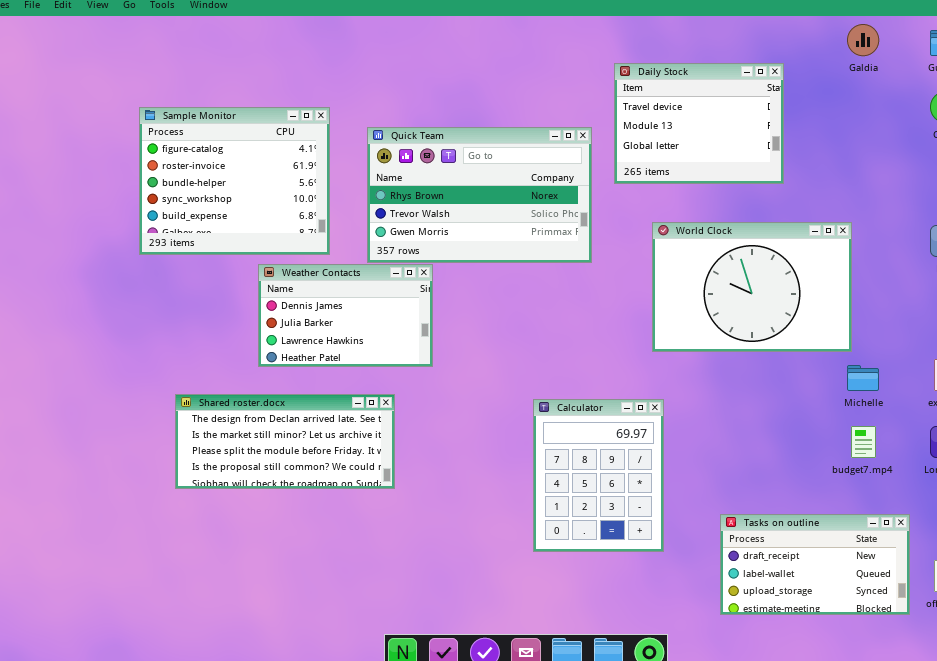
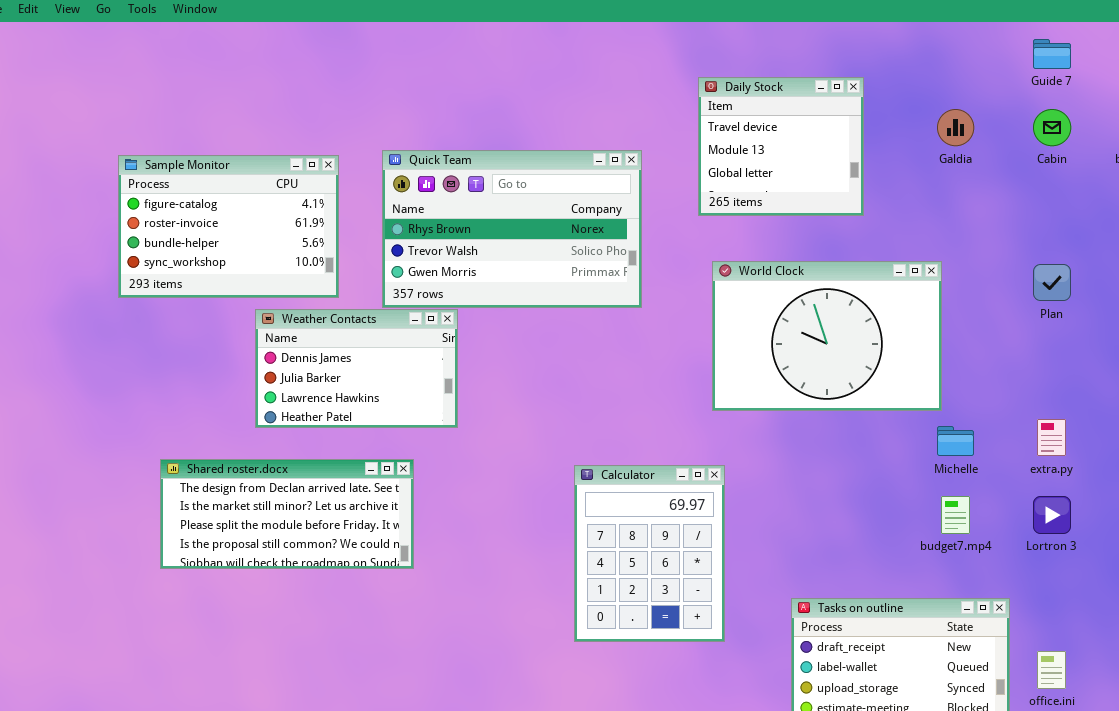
Galdia: [847,24,879,56] -> [937,109,974,146], moved
Daily Stock: [614,63,784,184] -> [698,77,864,216], resized
Sample Monitor: [139,107,330,255] -> [118,155,339,298], resized

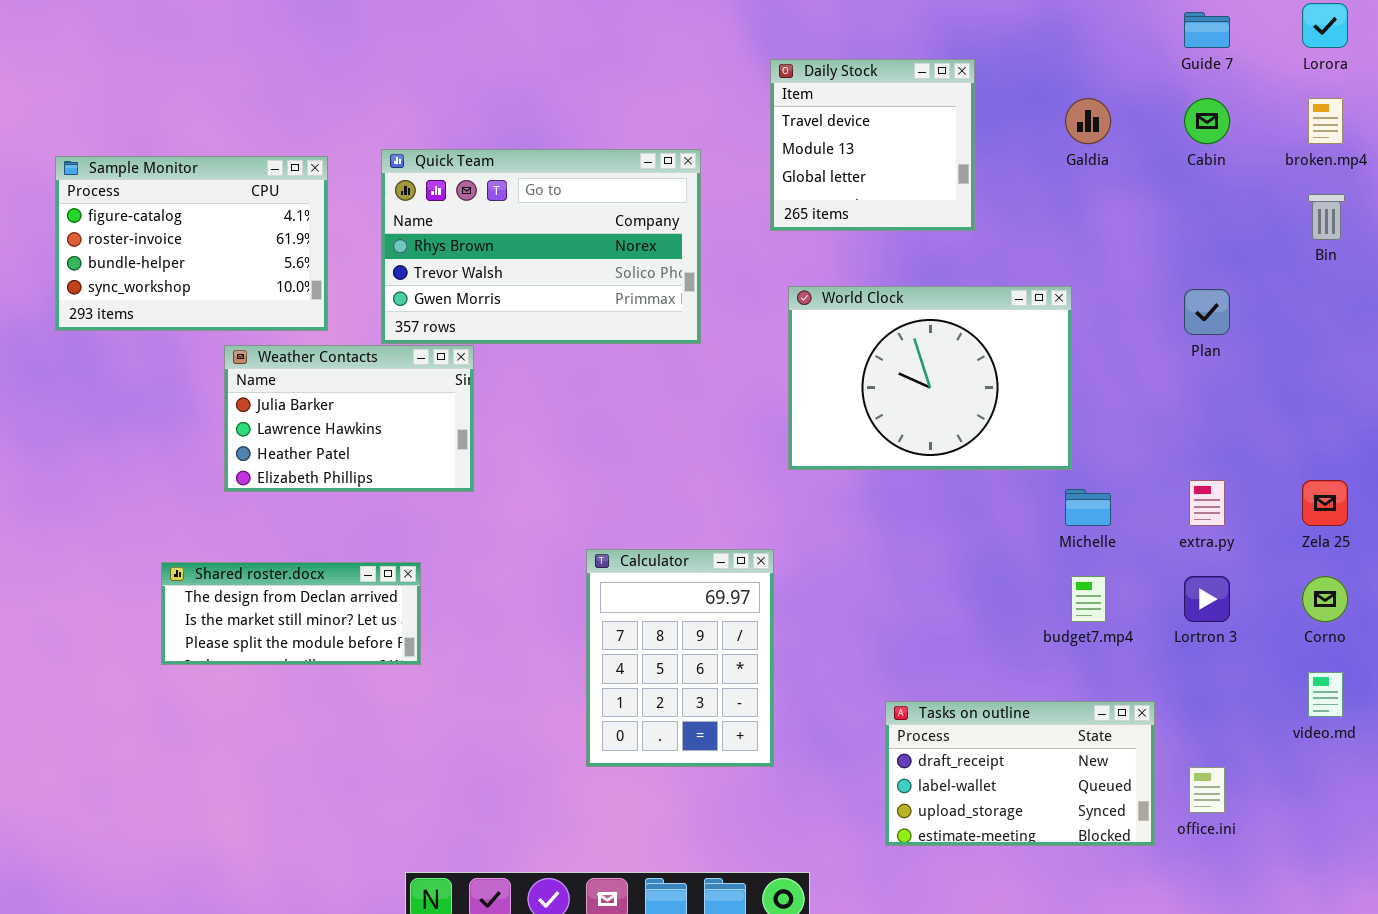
Weather Contacts: [255,309,458,428] -> [224,345,474,492], scrolled down 1 row
Shared roster.docx: [160,459,414,569] -> [161,562,421,665], resized
Calculator: [574,465,725,642] -> [586,549,774,767], moved

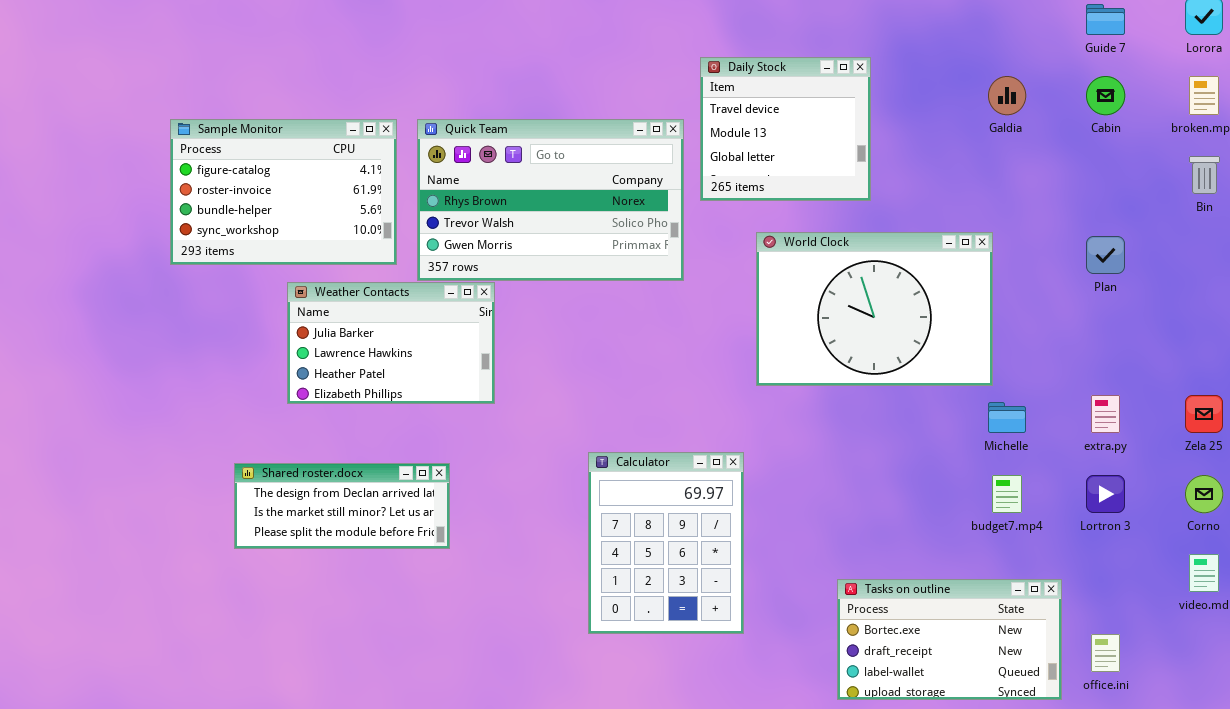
Daily Stock: [770,59,975,231] -> [700,57,871,201], moved
Sample Monitor: [55,156,328,331] -> [170,119,397,265], moved
Tasks on outline: [885,701,1155,846] -> [837,579,1062,700], scrolled up 1 row

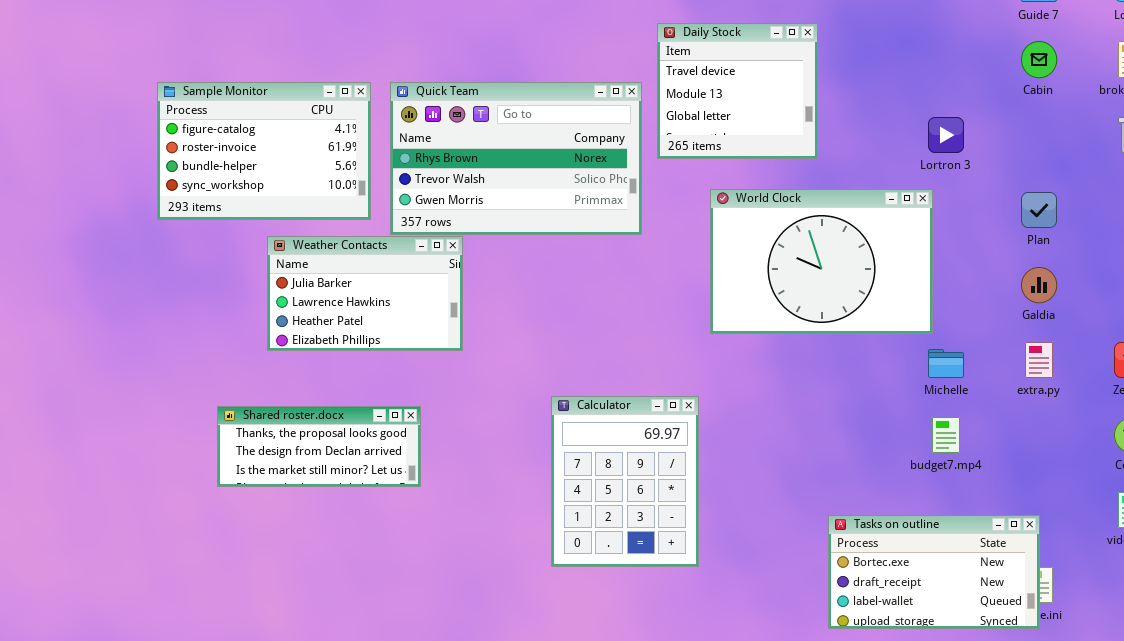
Galdia: [988,76,1026,115] -> [1021,267,1057,303], moved
Shared roster.docx: [234,463,450,549] -> [217,406,421,487], scrolled up 1 row
Lortron 3: [1086,475,1125,513] -> [928,117,964,153], moved
Tasks on outline: [837,579,1062,700] -> [828,515,1040,629], moved

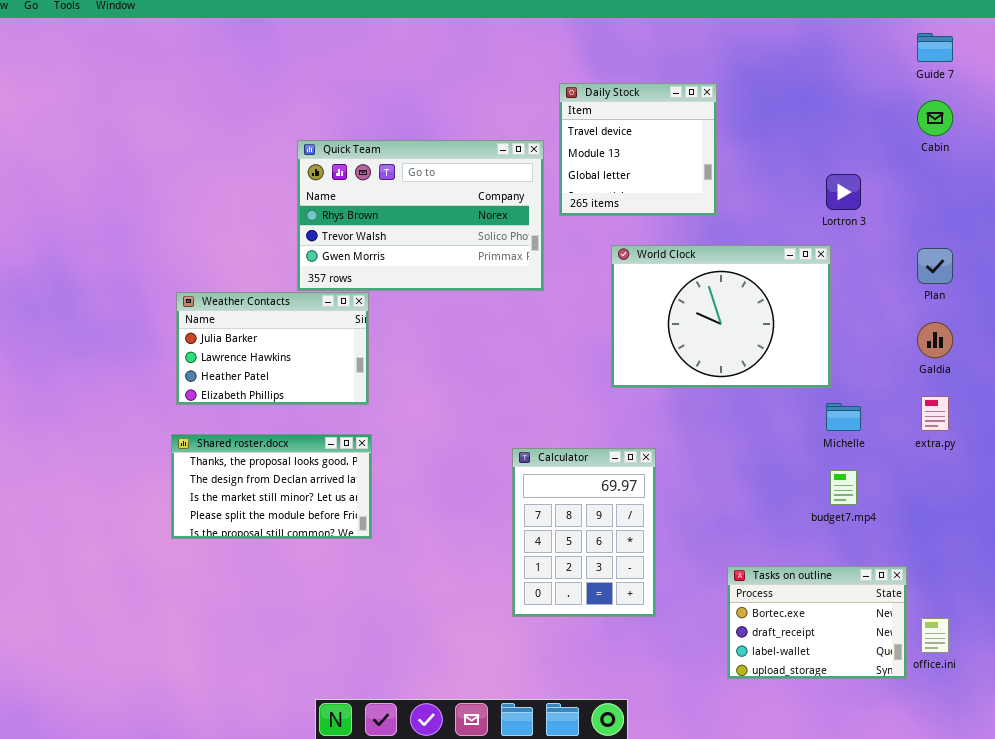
Sample Monitor: [157,82,371,220] -> none, closed
Calculator: [551,396,699,567] -> [512,448,656,617], moved
Shared roster.docx: [217,406,421,487] -> [171,434,372,539], moved, resized
Tasks on outline: [828,515,1040,629] -> [727,566,907,679], resized

